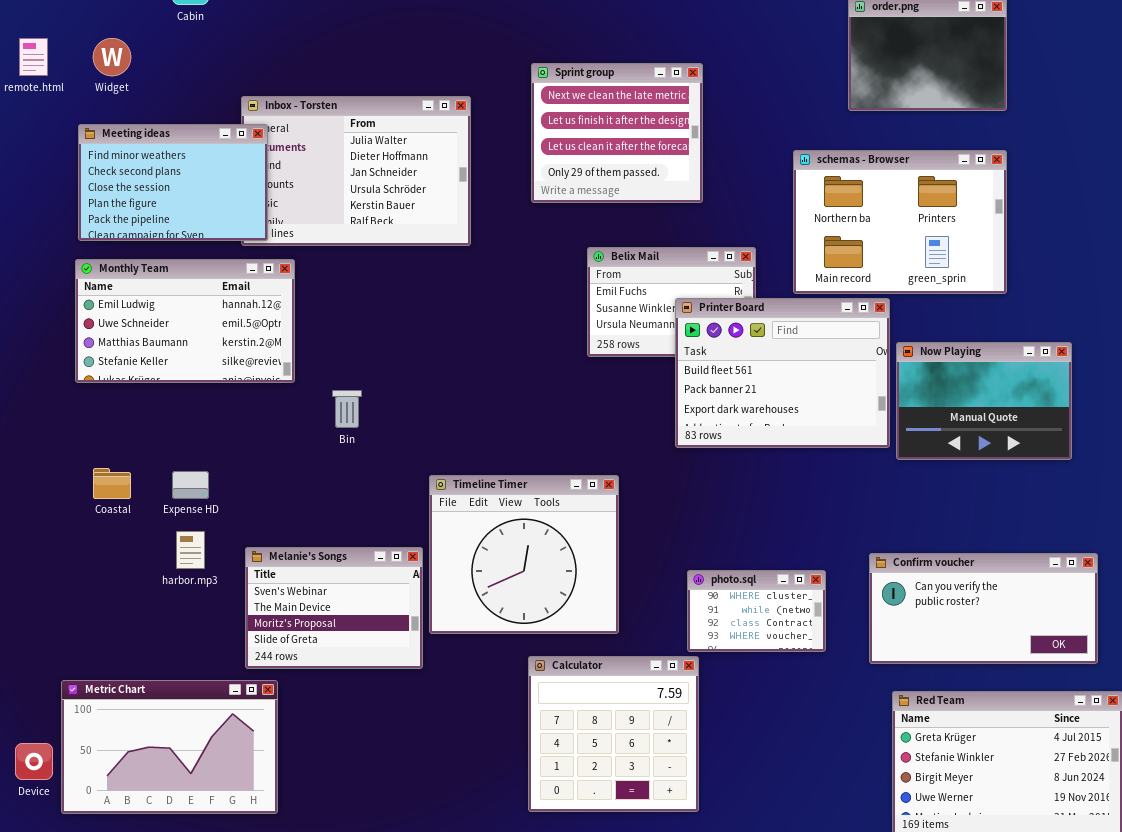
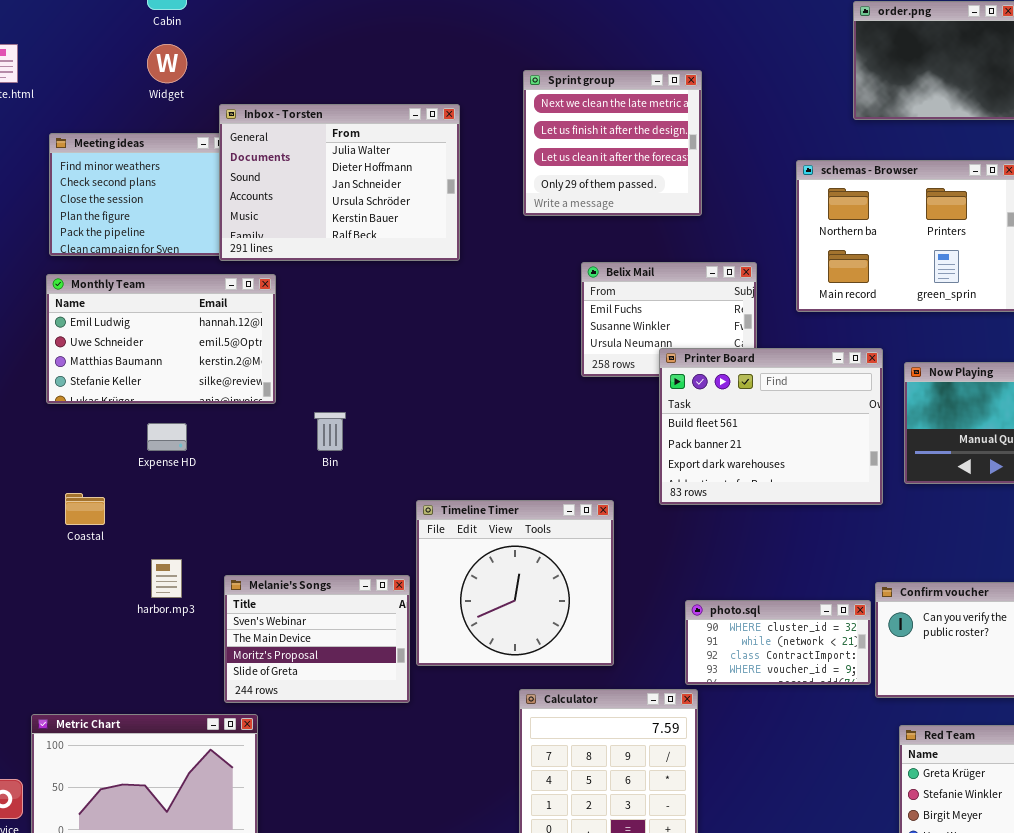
Widget: [93,38,131,76] -> [147,44,187,83], moved
Inbox - Torsten: [241,96,471,246] -> [219,104,460,261], raised
Printer Board: [675,298,890,448] -> [659,348,883,505], moved
Expense HD: [172,471,209,499] -> [147,423,187,451], moved
photo.sql: [687,570,826,652] -> [685,600,871,685], resized

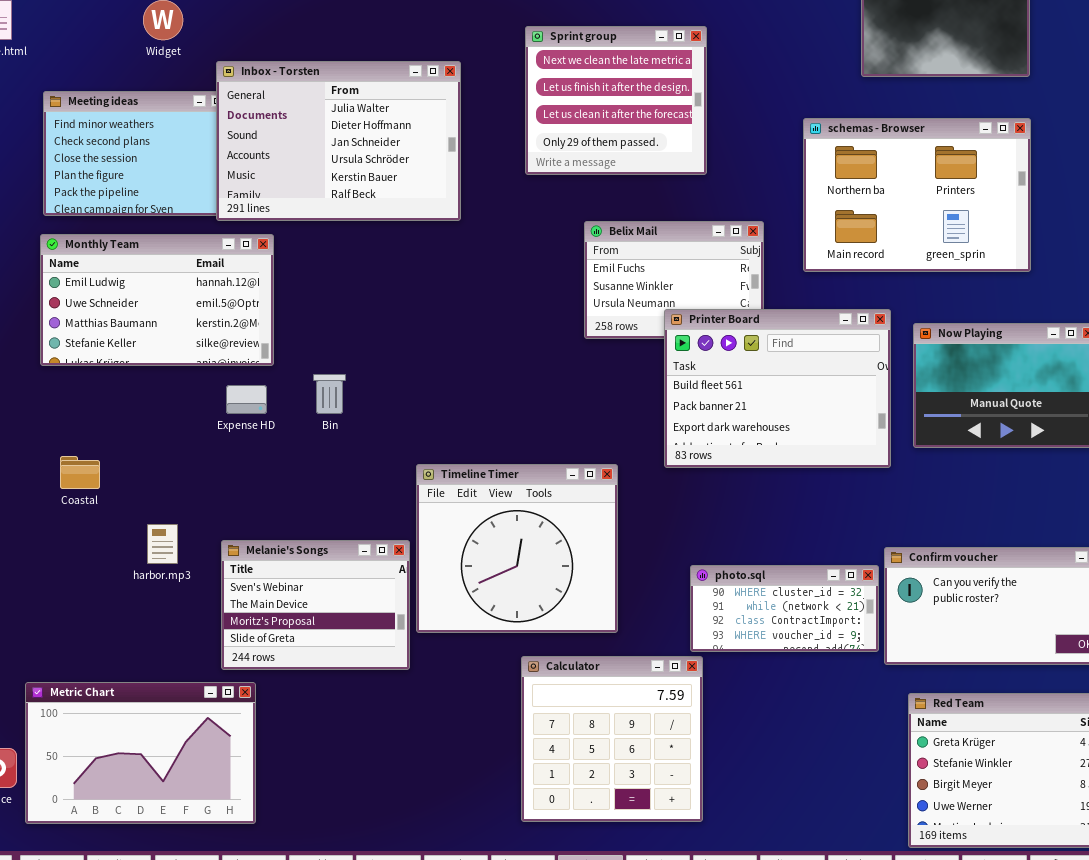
Expense HD: [147,423,187,451] -> [226,385,267,414], moved

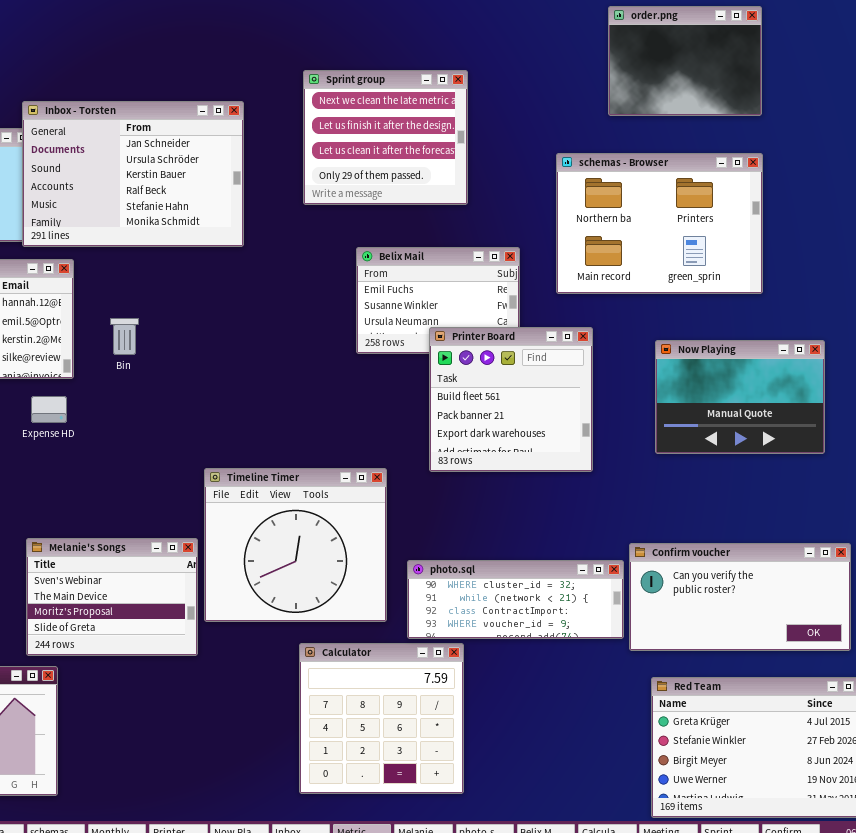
Inbox - Torsten: [216,61,461,221] -> [22,101,244,247], scrolled down 2 rows
Printer Board: [664,309,891,468] -> [429,327,593,472], resized
Bin: [313,374,346,414] -> [110,318,139,355], moved
photo.sql: [690,565,879,652] -> [407,560,624,639], resized

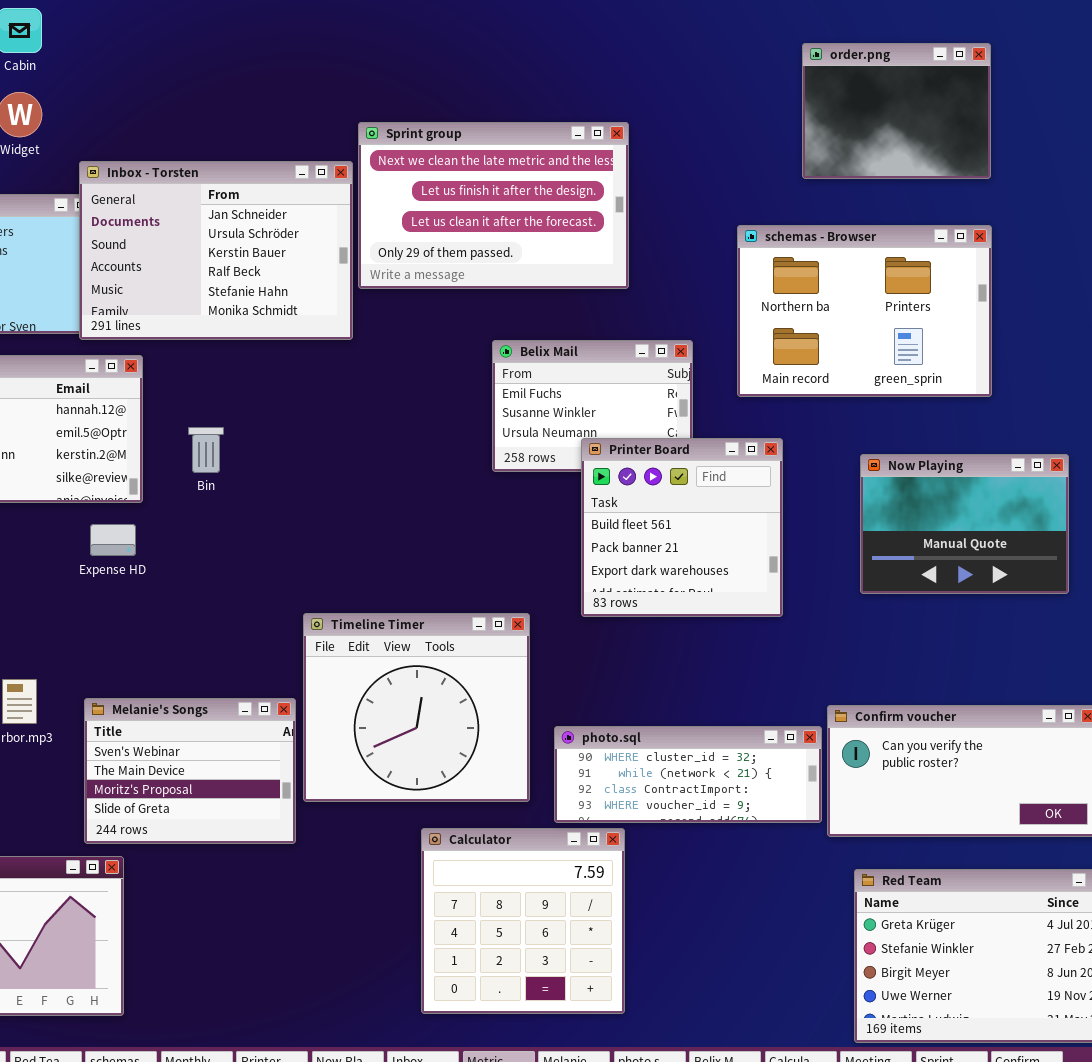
Sprint group: [303,70,468,205] -> [358,122,629,289], resized

